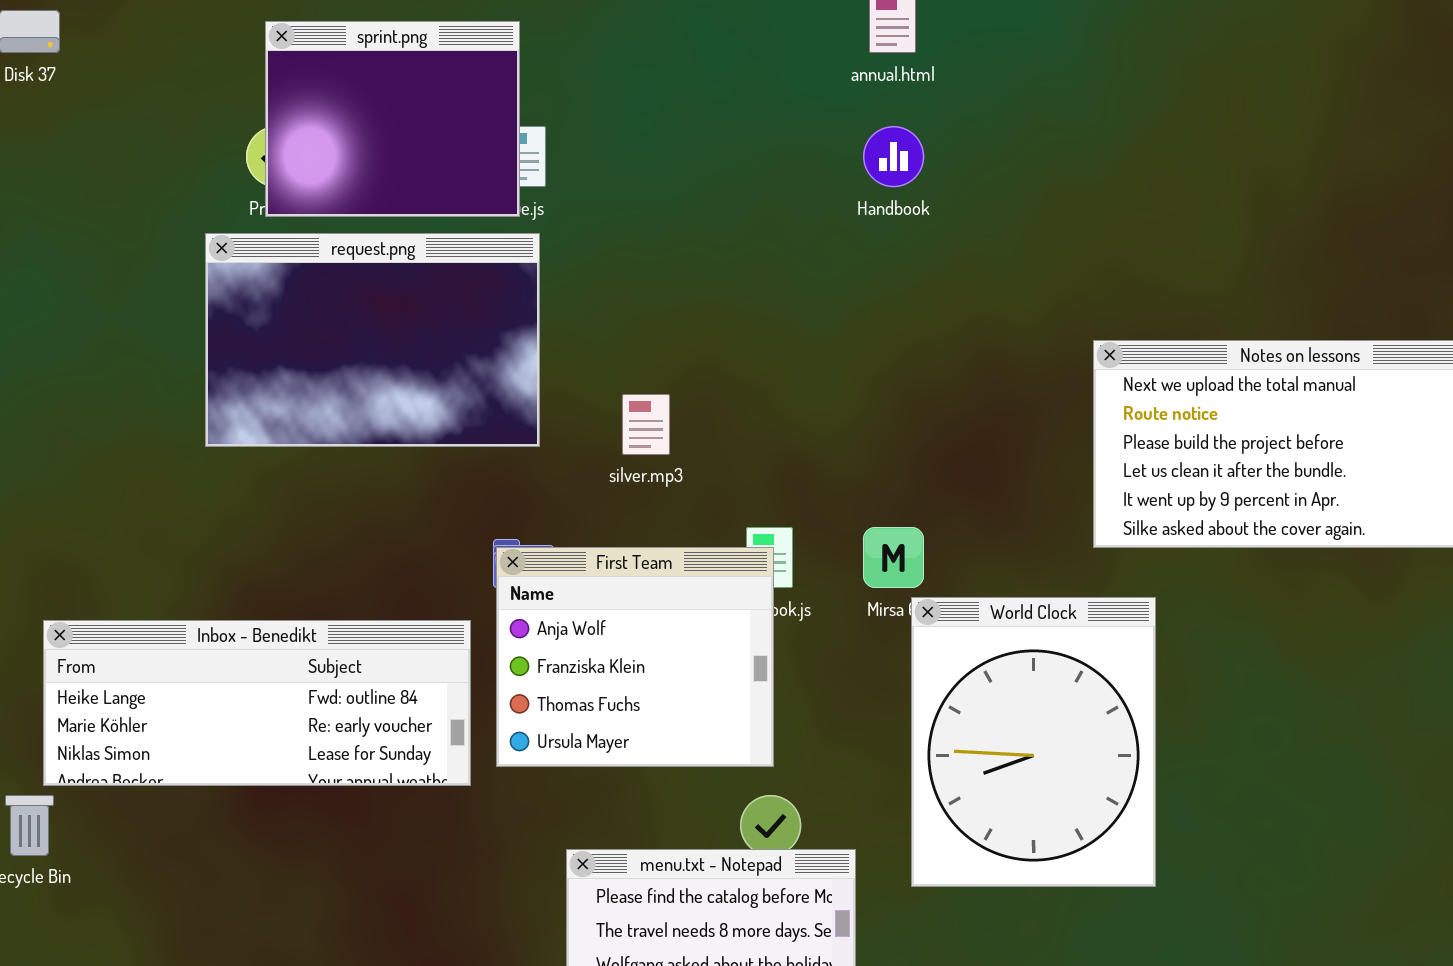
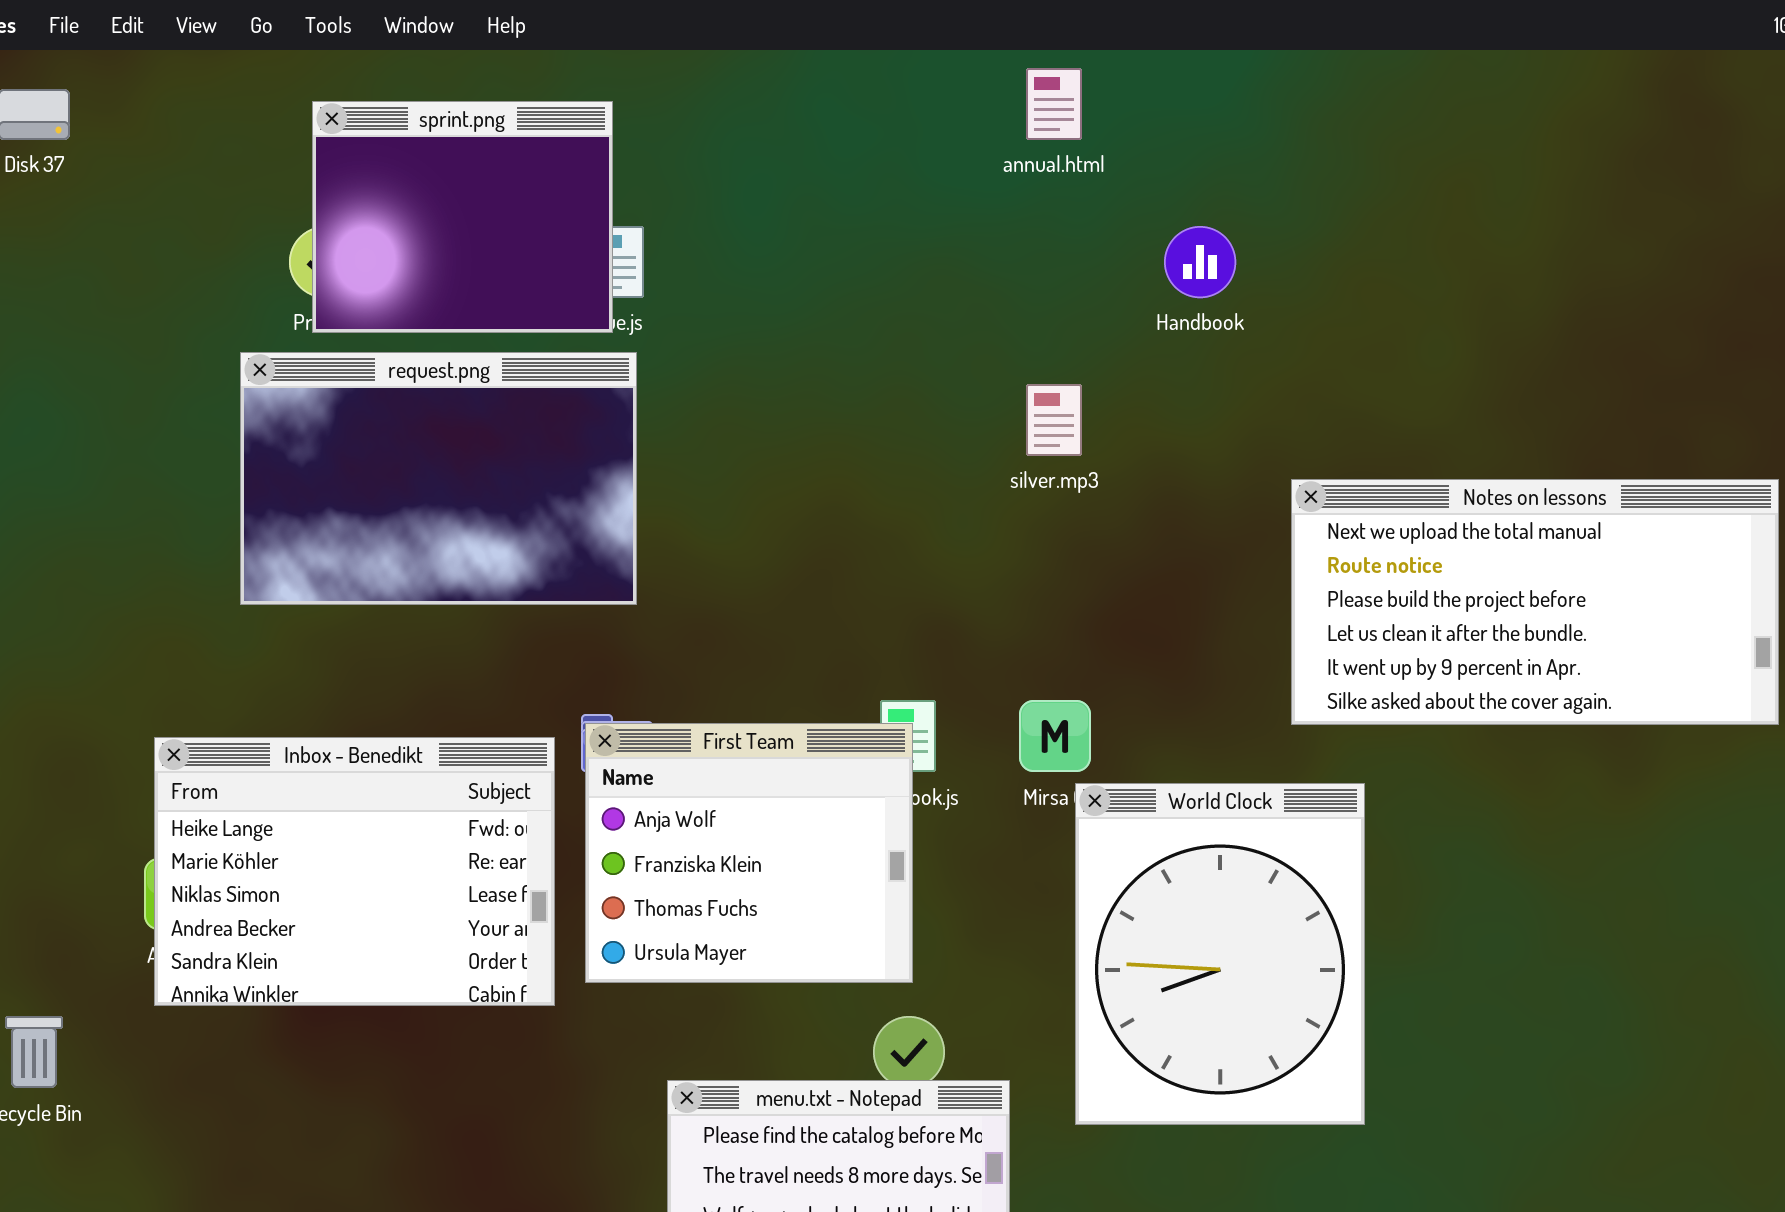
Handbook: [863,126,924,187] -> [1164,226,1236,298], moved
silver.mp3: [622,394,670,455] -> [1026,384,1082,456], moved
Inbox - Benedikt: [43,620,471,786] -> [154,737,555,1006], resized

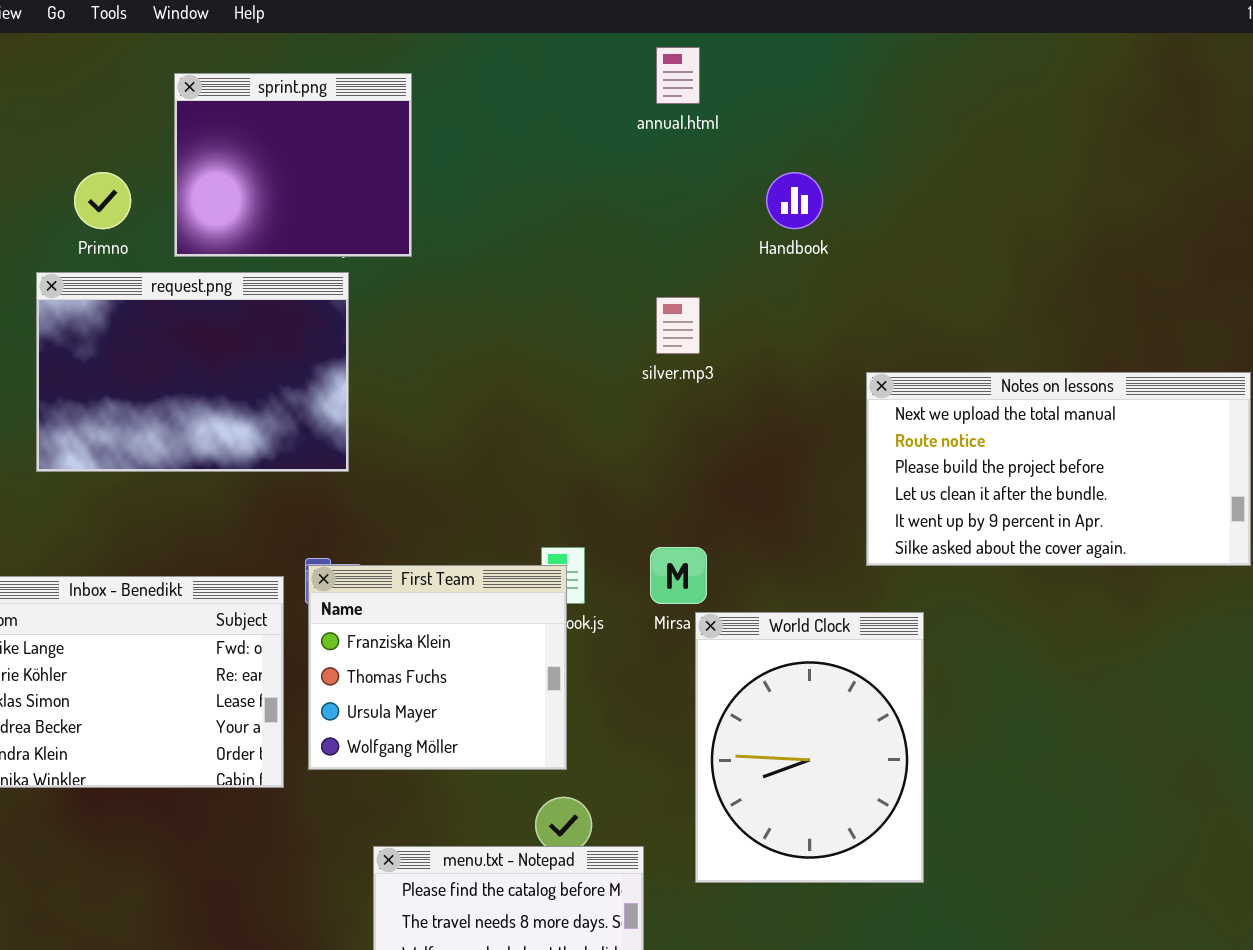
sprint.png: [312,101,613,333] -> [174,73,412,257], moved
First Team: [585,723,913,983] -> [308,565,567,770], scrolled down 1 row

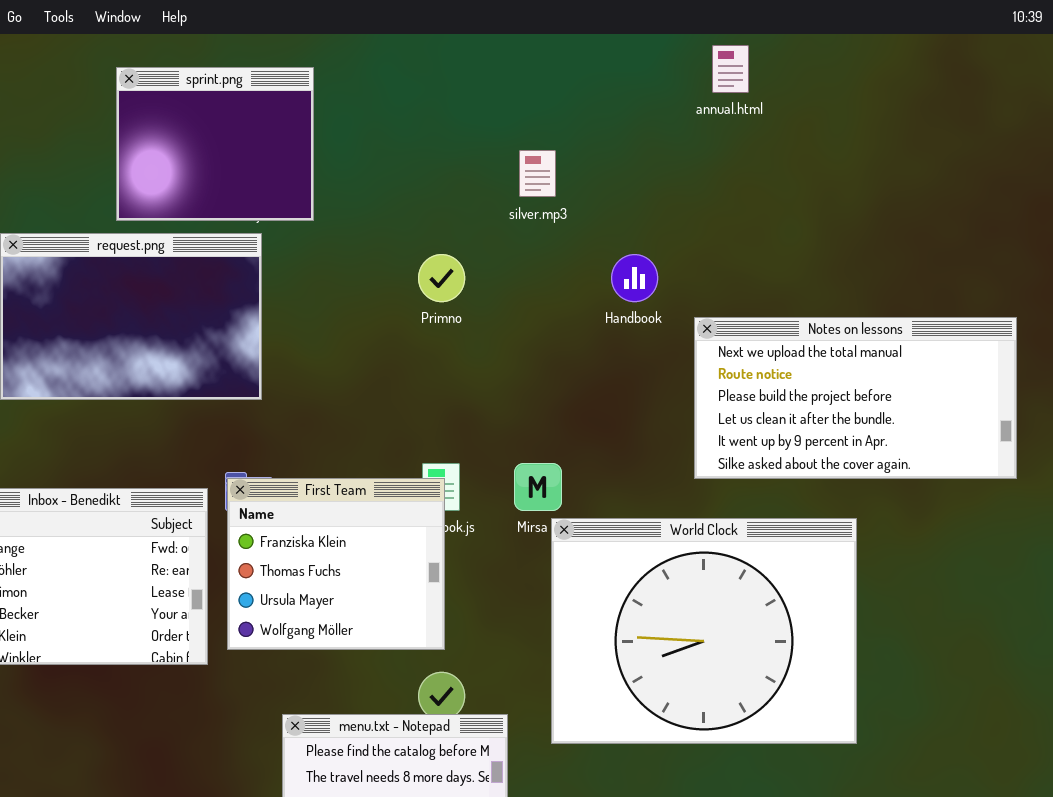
annual.html: [656,47,700,104] -> [712,45,749,93], moved
Primno: [74,172,131,229] -> [418,254,465,302], moved
Handbook: [766,172,823,229] -> [611,254,658,302], moved
silver.mp3: [656,297,700,354] -> [519,150,556,197], moved
World Clock: [695,612,924,883] -> [551,518,857,744], resized

